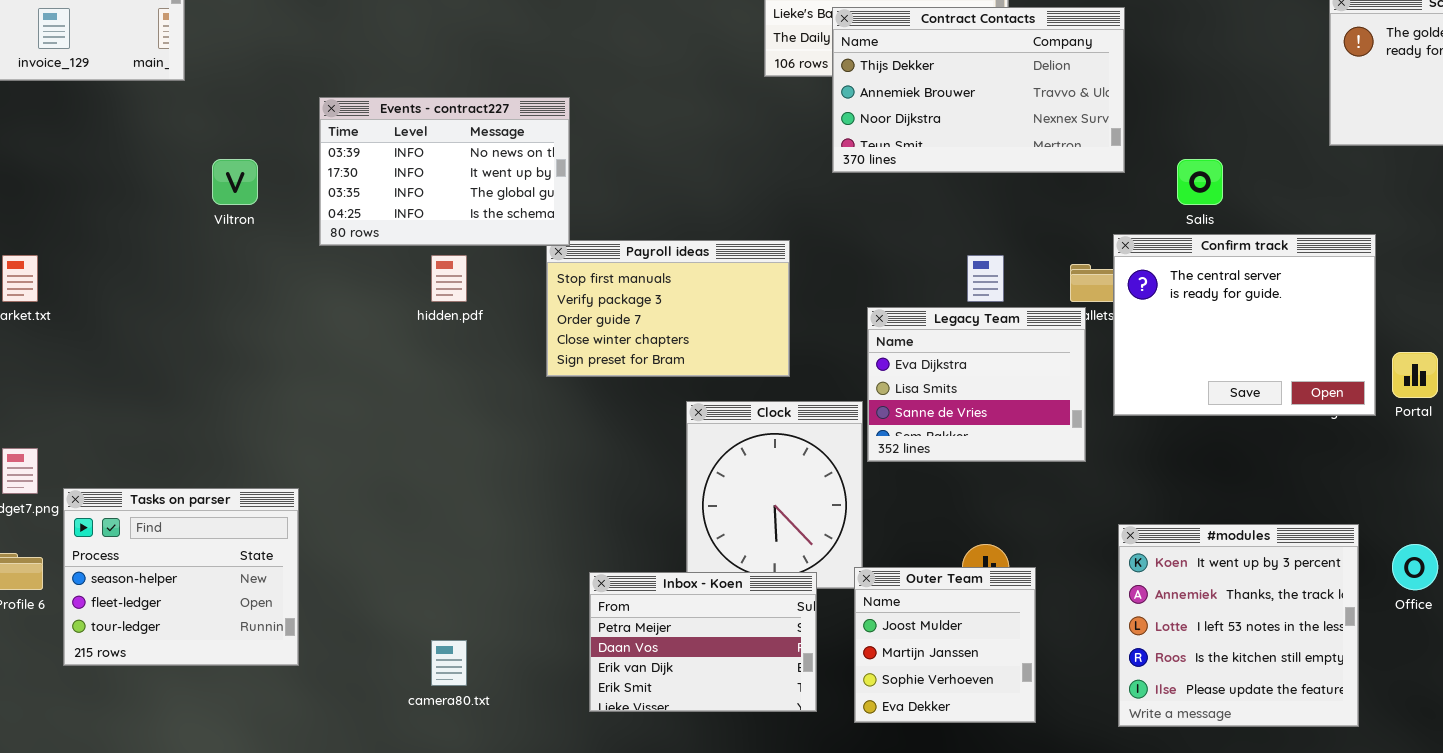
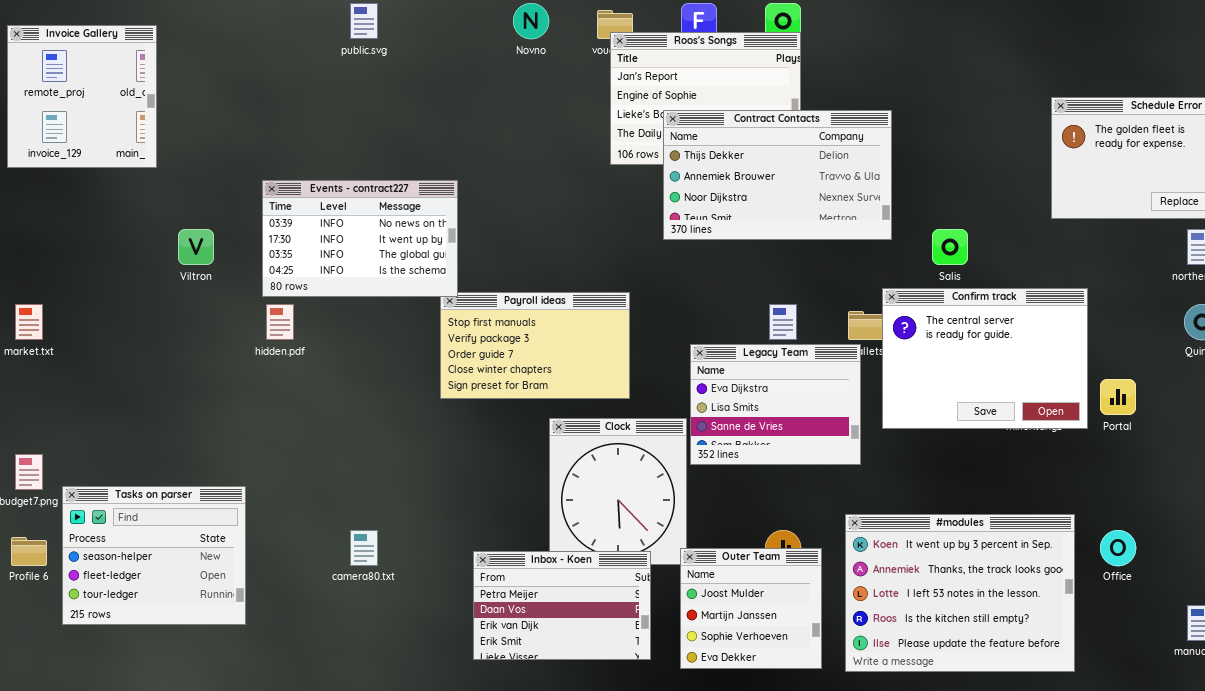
hidden.pdf: [431,255,467,302] -> [266,304,294,340], moved
#modules: [1118,524,1359,727] -> [845,514,1075,672], resized
camera80.txt: [431,640,467,686] -> [350,530,378,566], moved

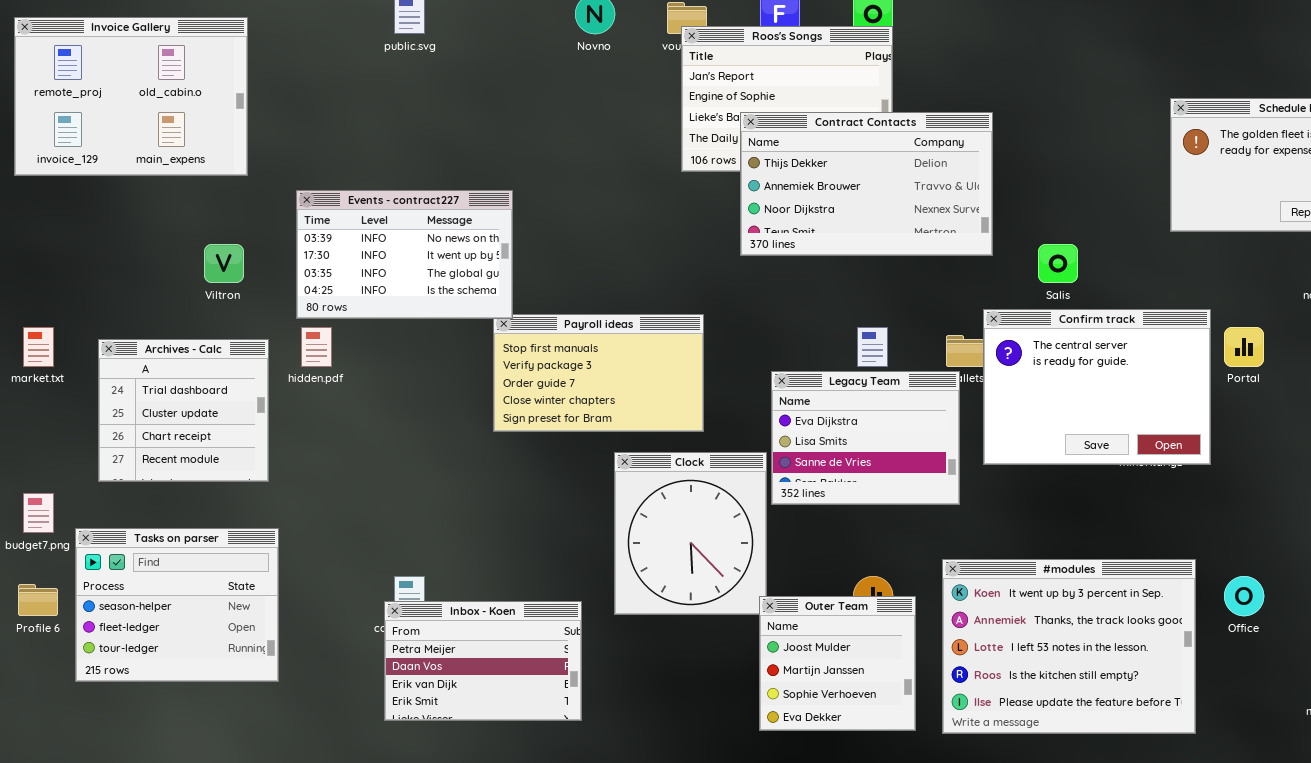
Invoice Gallery: [7,25,157,168] -> [14,17,248,176], resized
Archives - Calc: none -> [98,339,269,482], opened
Portal: [1100,379,1136,415] -> [1224,327,1264,367], moved
Inbox - Koen: [473,551,651,660] -> [384,601,582,721], moved

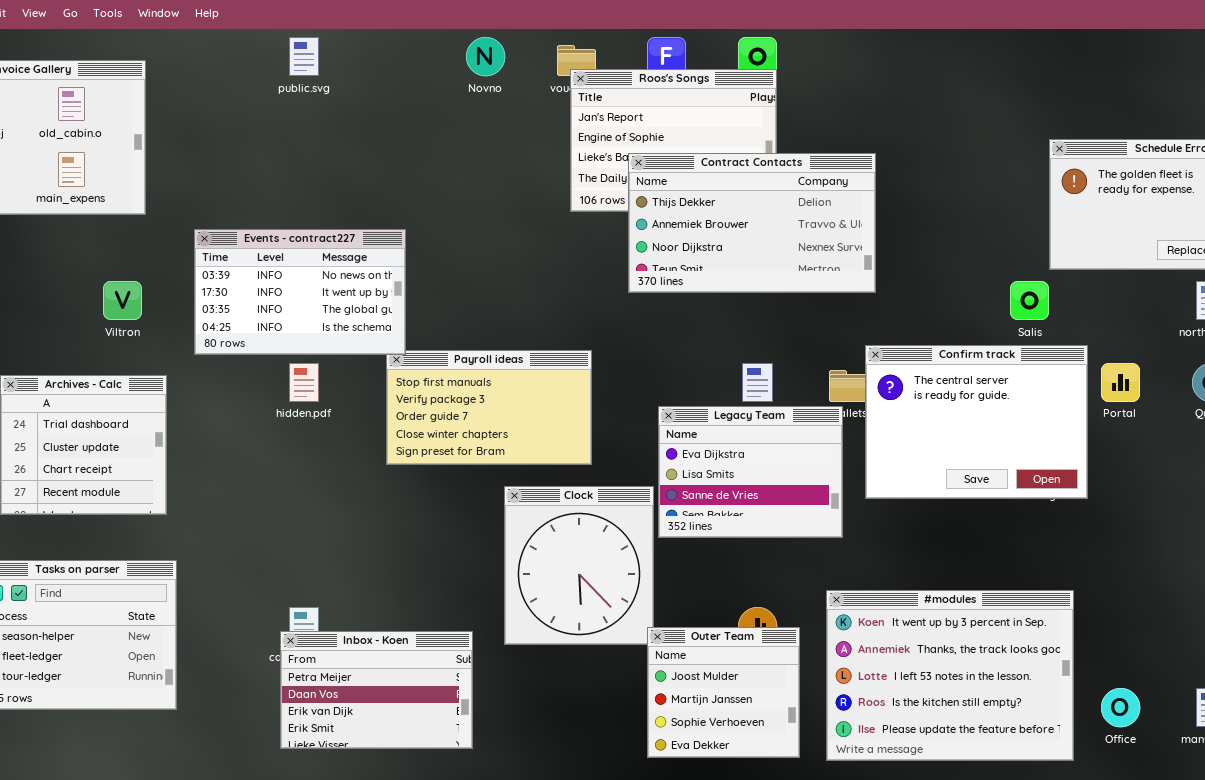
Salis: [1038,244,1078,283] -> [1010,281,1049,320], moved
hidden.pdf: [301,327,332,367] -> [289,363,319,402], moved
Office: [1224,576,1264,616] -> [1101,688,1140,727], moved

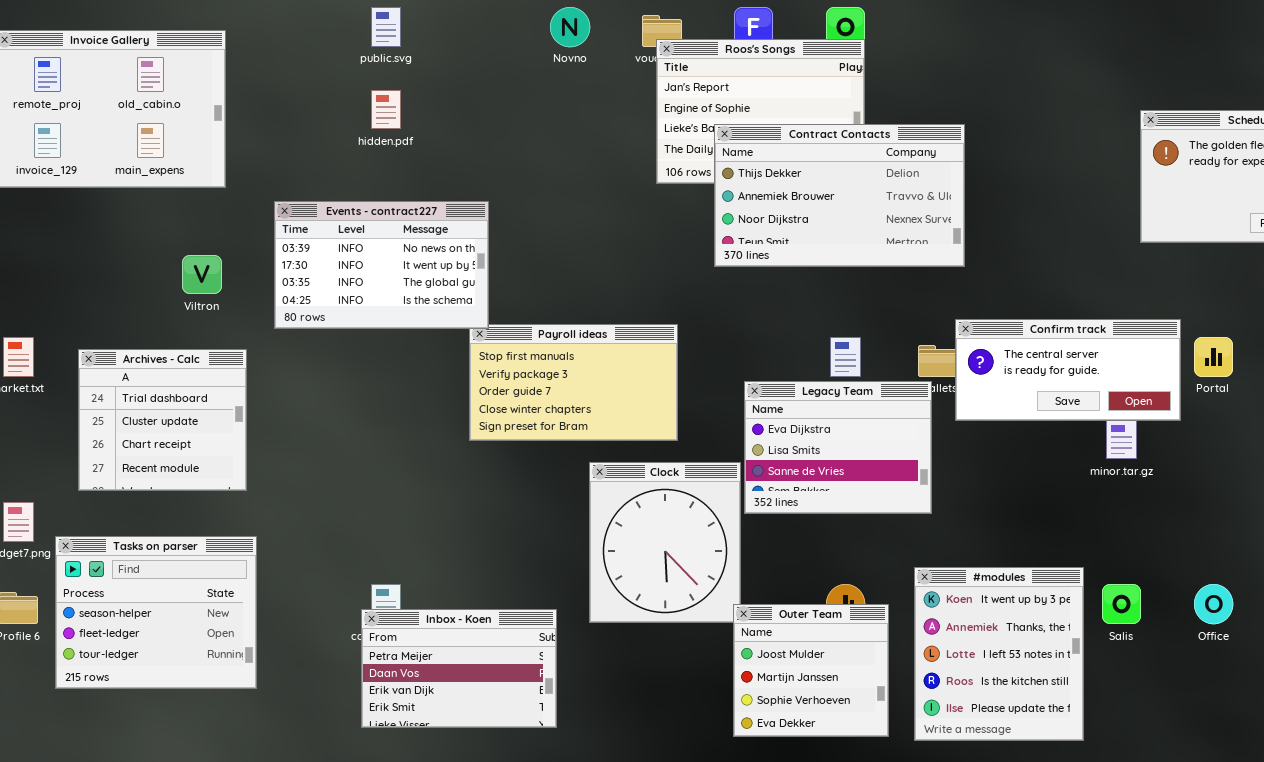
Salis: [1010,281,1049,320] -> [1102,584,1141,624], moved
Confirm track: [865,345,1088,499] -> [955,319,1181,421], resized
hidden.pdf: [289,363,319,402] -> [371,90,401,129], moved
#modules: [826,590,1074,761] -> [914,567,1084,741], resized
Office: [1101,688,1140,727] -> [1194,584,1233,624], moved

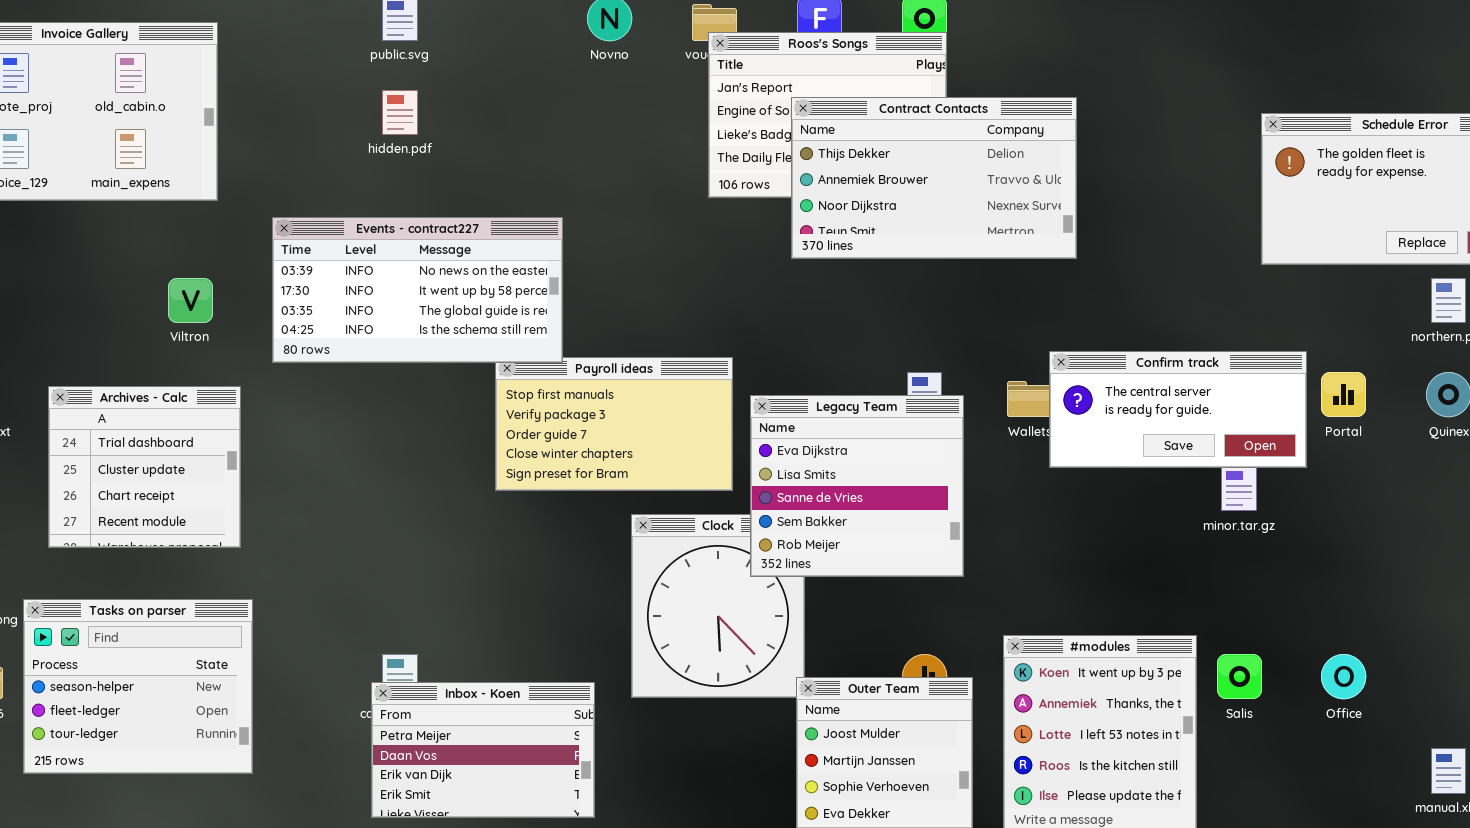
Contract Contacts: [714,124,965,267] -> [791,97,1077,259], moved
Events - contract227: [274,201,489,329] -> [272,217,563,363], resized
Legacy Team: [744,381,932,514] -> [750,395,964,577], moved, resized

